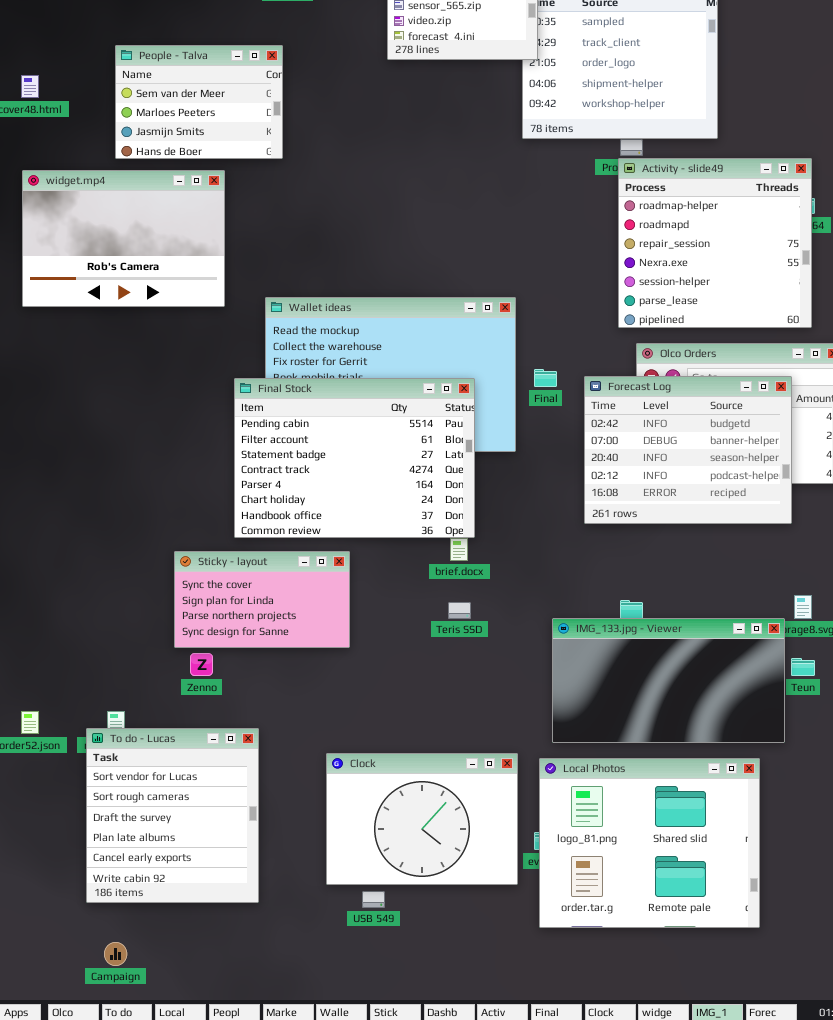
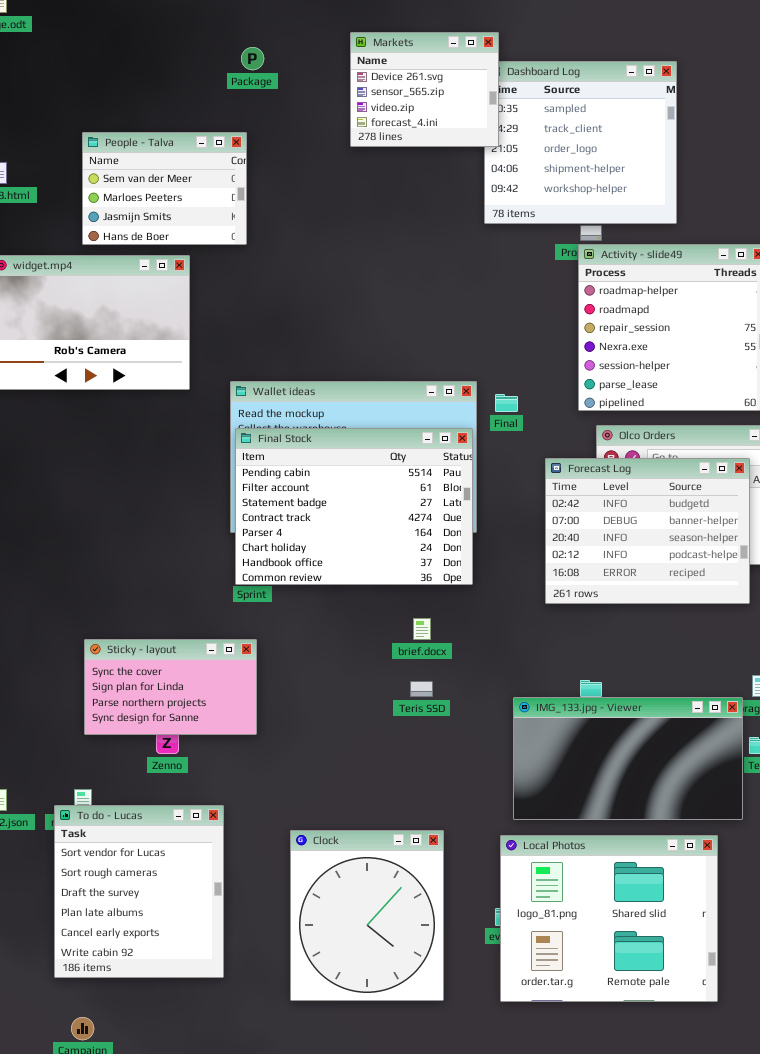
Final: [534,369,557,387] -> [495,394,518,412], moved
Final Stock: [234,378,475,538] -> [235,428,473,585], moved
Sticky - layout: [174,551,350,648] -> [84,639,257,735], moved
Clock: [326,753,518,885] -> [290,830,444,1001], resized

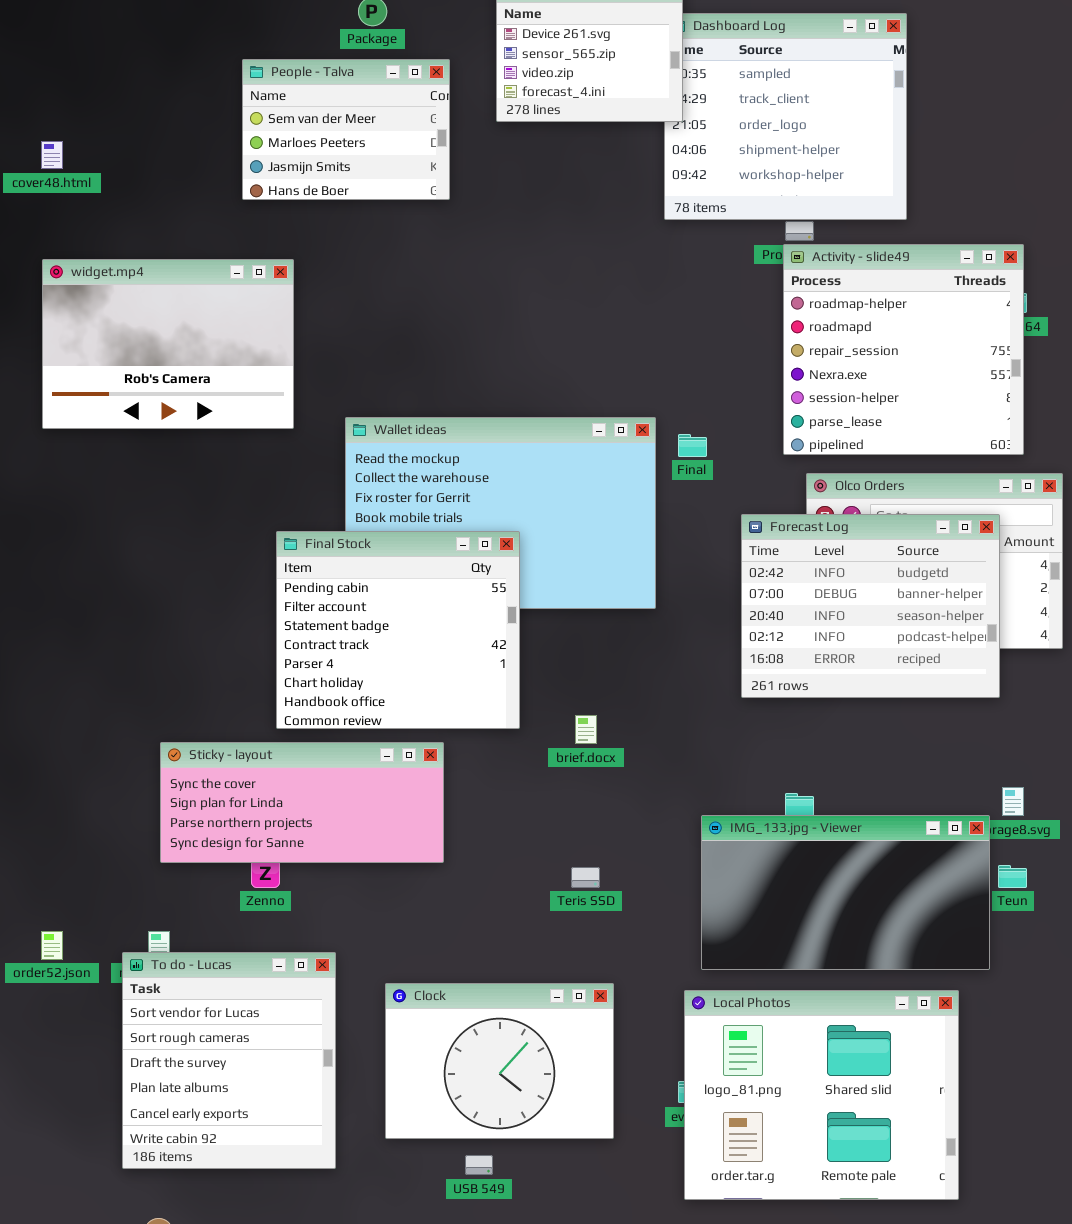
People - Talva: [82,132,247,245] -> [242,59,450,200], moved
Final Stock: [235,428,473,585] -> [276,531,520,729], moved, resized
Sticky - layout: [84,639,257,735] -> [160,742,444,863], resized
Teris SSD: [410,681,433,697] -> [571,867,600,888], moved
Clock: [290,830,444,1001] -> [385,983,614,1139], resized

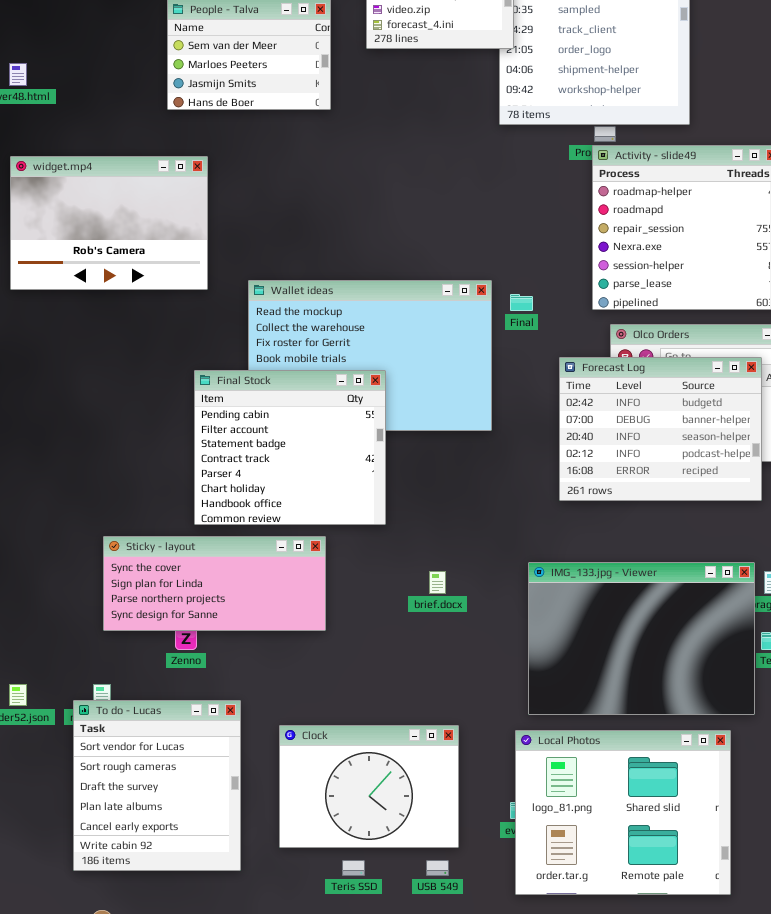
brief.docx: [575,715,597,744] -> [429,571,446,594], moved
IMG_133.jpg - Viewer: [701,815,990,970] -> [528,562,755,715], resized
Teris SSD: [571,867,600,888] -> [342,860,365,876], moved
USB 549: [465,1155,493,1175] -> [426,860,449,876], moved

